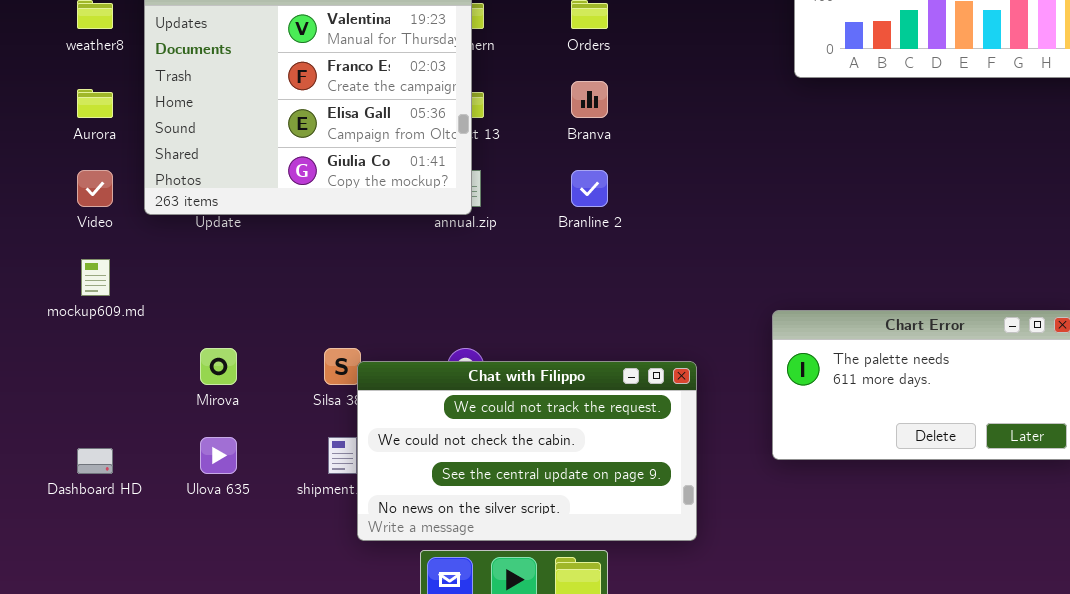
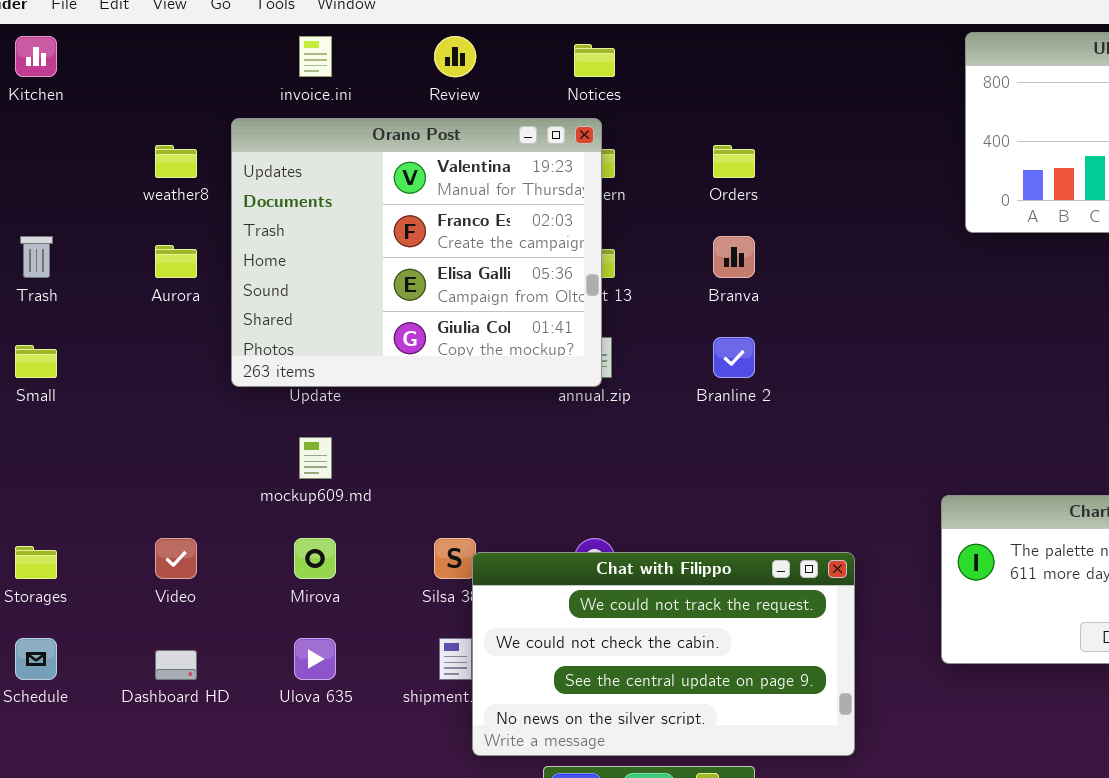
Video: [77,170,113,207] -> [155,538,197,579], moved
mockup609.md: [81,259,110,296] -> [299,437,332,479], moved

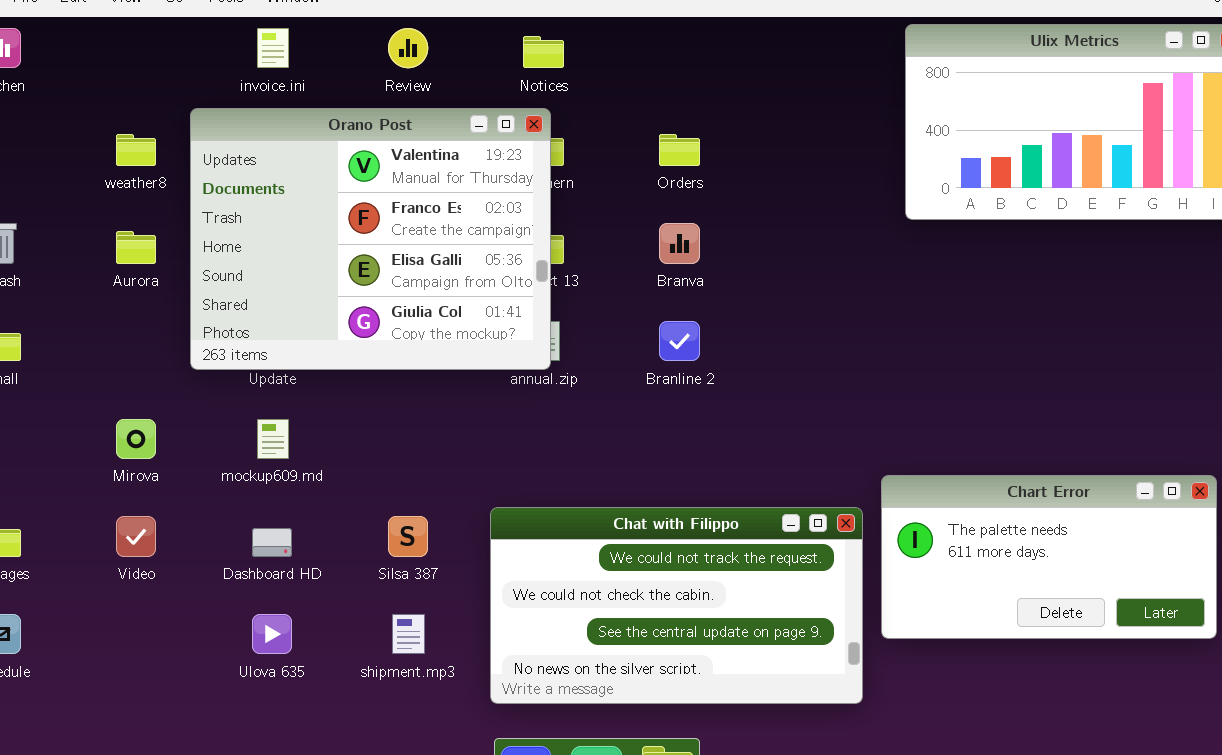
Mirova: [294,538,336,579] -> [116,419,156,459], moved
Chat with Filippo: [472,552,855,756] -> [490,507,863,704], moved
Dashboard HD: [155,650,197,680] -> [252,528,292,557], moved

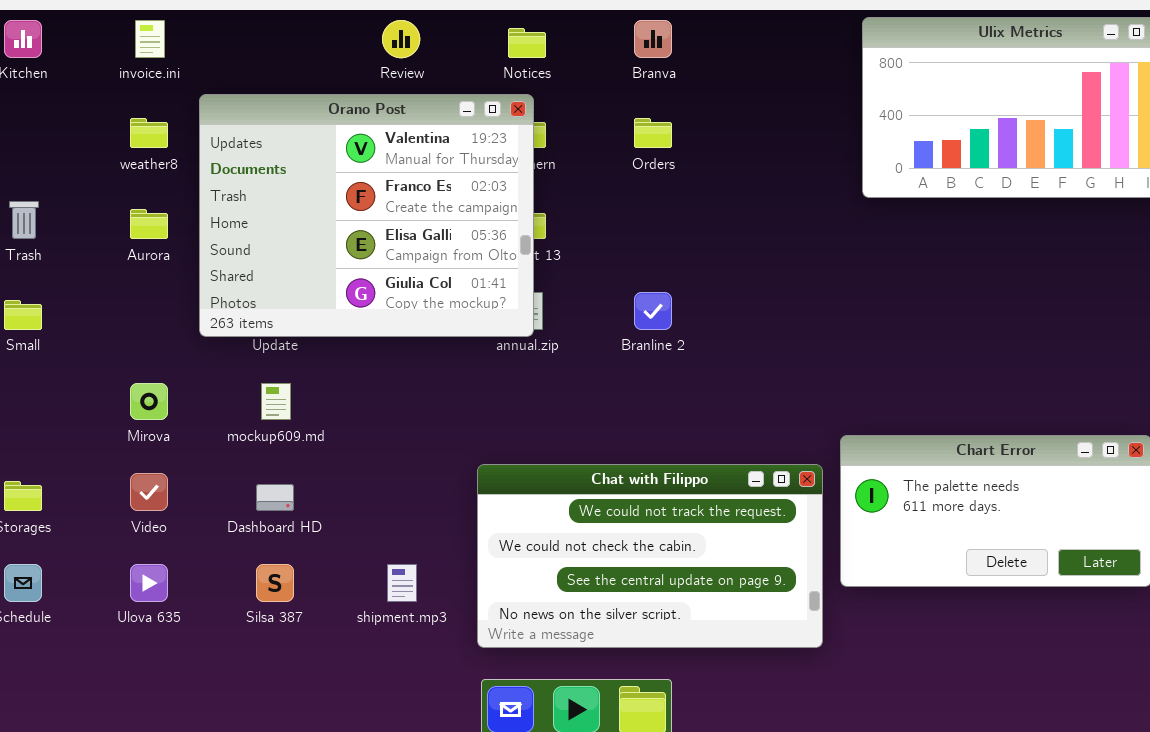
invoice.ini: [257,28,289,68] -> [135,20,165,58], moved
Branva: [659,223,700,264] -> [634,20,672,58], moved
Silsa 387: [388,516,428,557] -> [256,564,294,602], moved
Ulova 635: [252,614,292,654] -> [130,564,168,602], moved

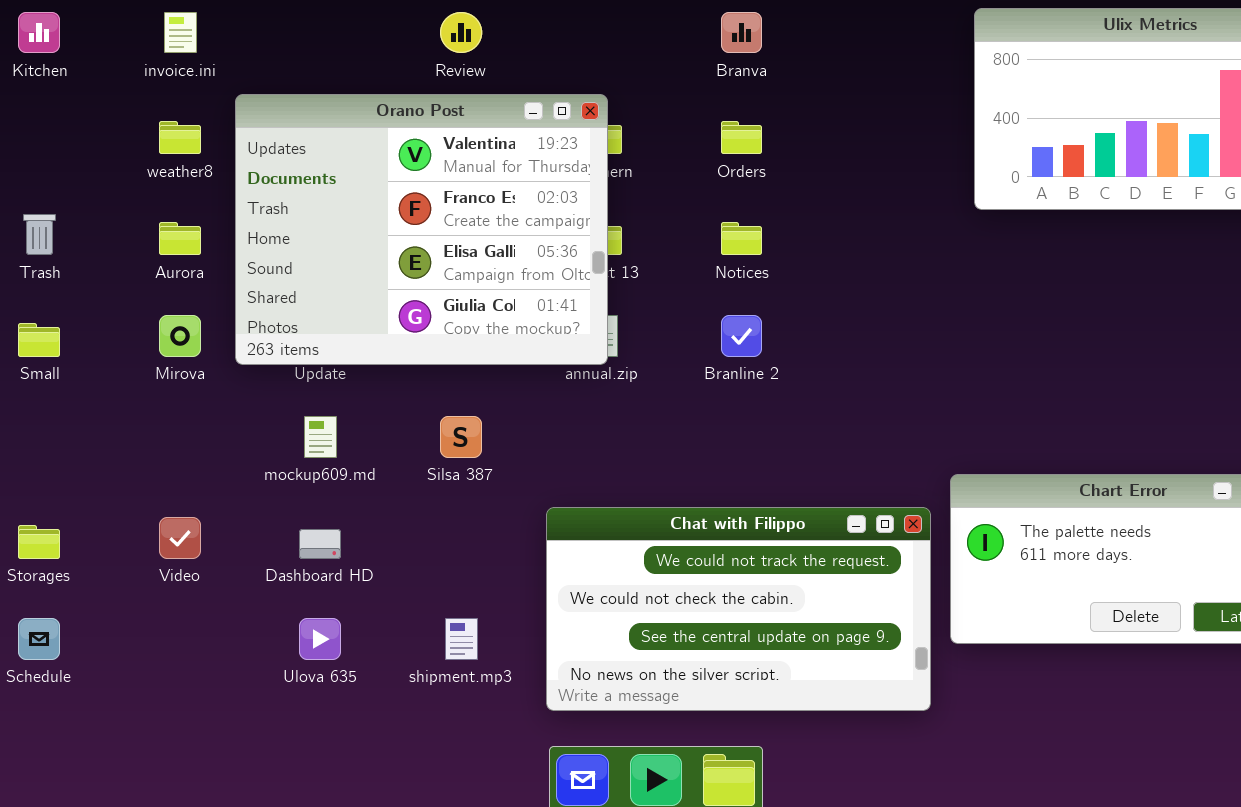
Notices: [508,28,546,58] -> [721,222,762,255], moved
Mirova: [130,383,168,420] -> [159,315,201,357], moved
Ulova 635: [130,564,168,602] -> [299,618,341,660], moved
Silsa 387: [256,564,294,602] -> [440,416,482,458], moved

